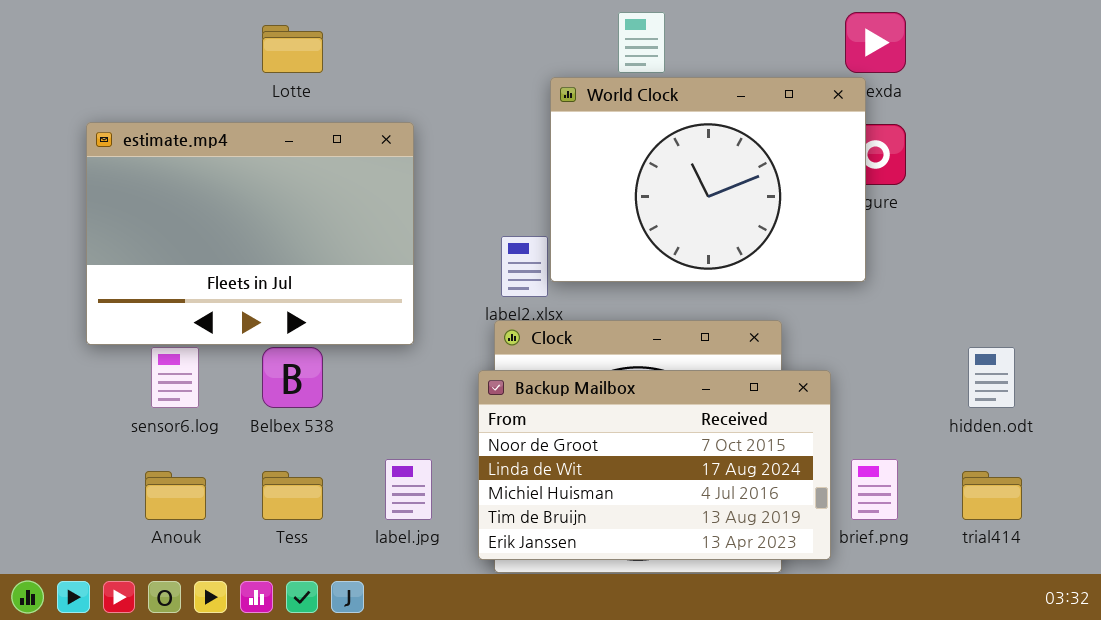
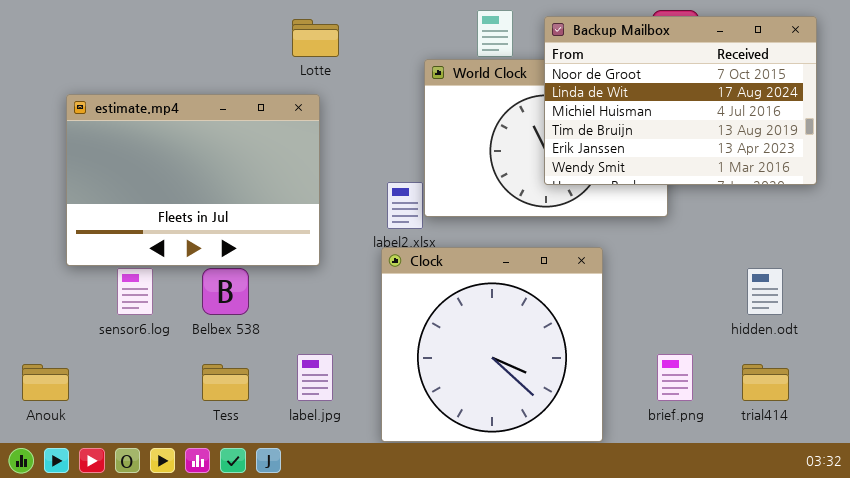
Lotte: [262,25,323,73] -> [292,19,339,57], moved
Backup Mailbox: [478,370,831,560] -> [544,16,817,185], moved, resized
Anouk: [145,471,206,520] -> [22,364,69,401], moved

